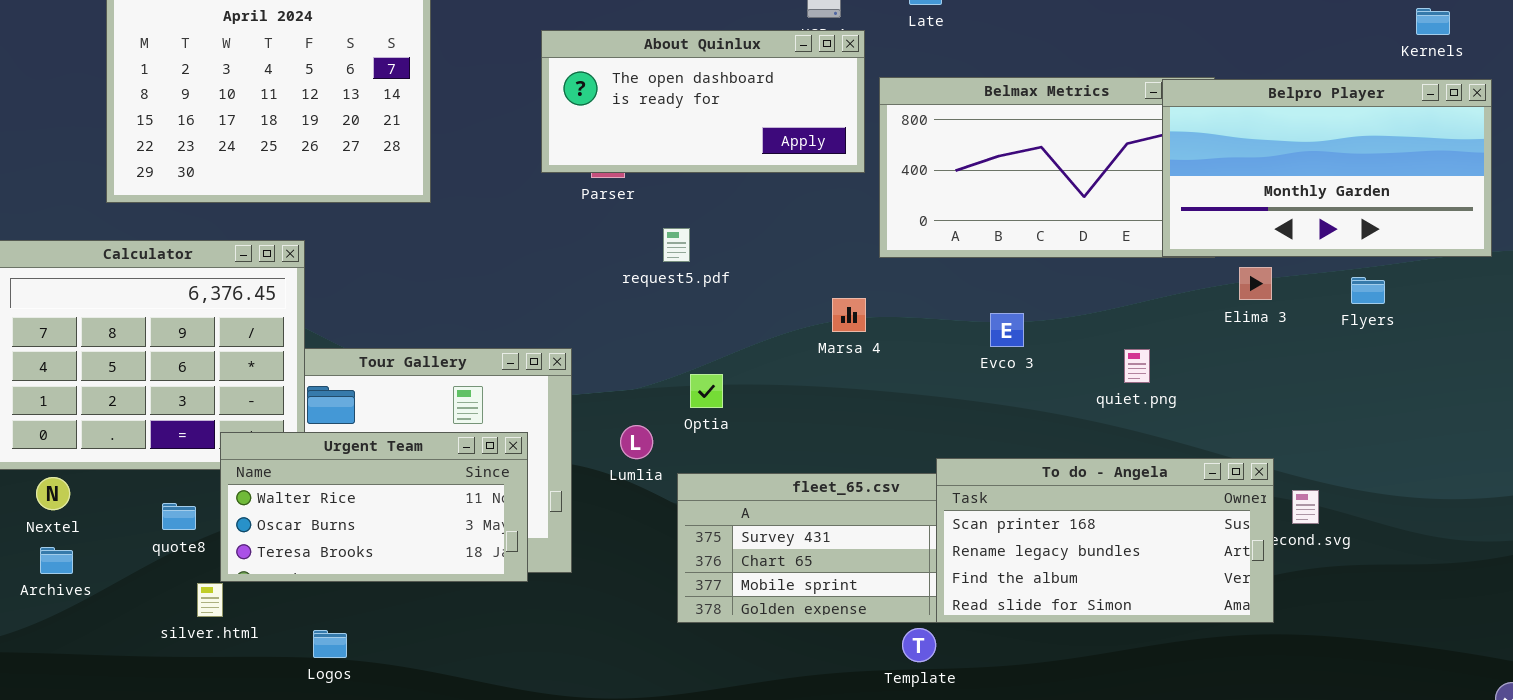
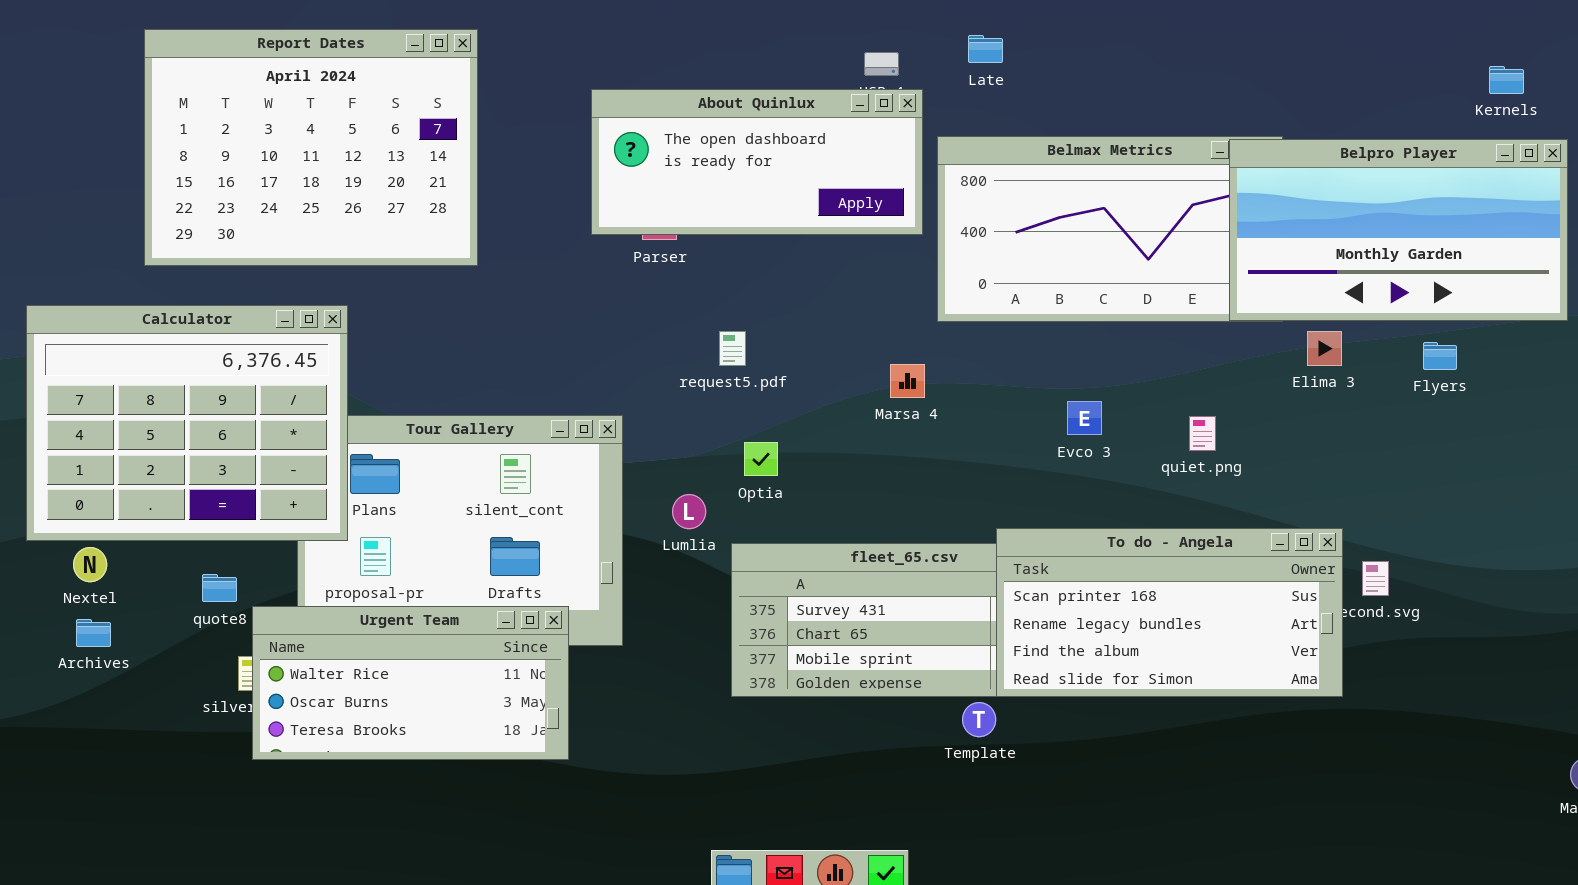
request5.pdf: [663,228,690,262] -> [719,331,746,366], moved
Evco 3: [990,313,1024,347] -> [1067,401,1102,435], moved
Urgent Team: [220,432,528,582] -> [252,606,569,760], moved

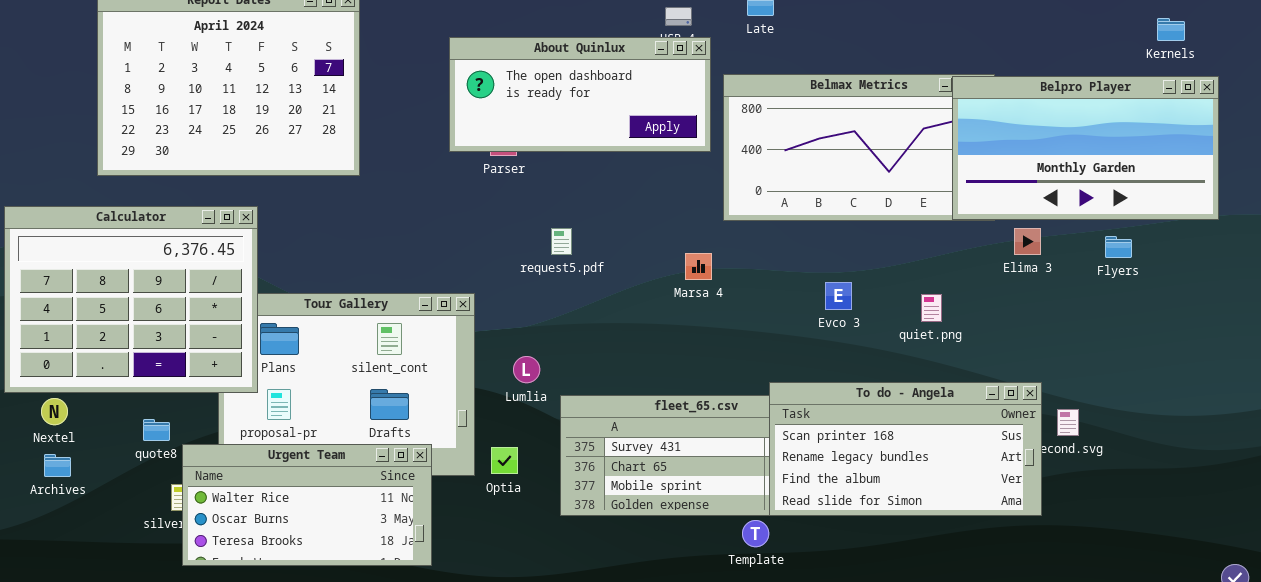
Optia: [744,442,778,476] -> [491,447,518,474], moved

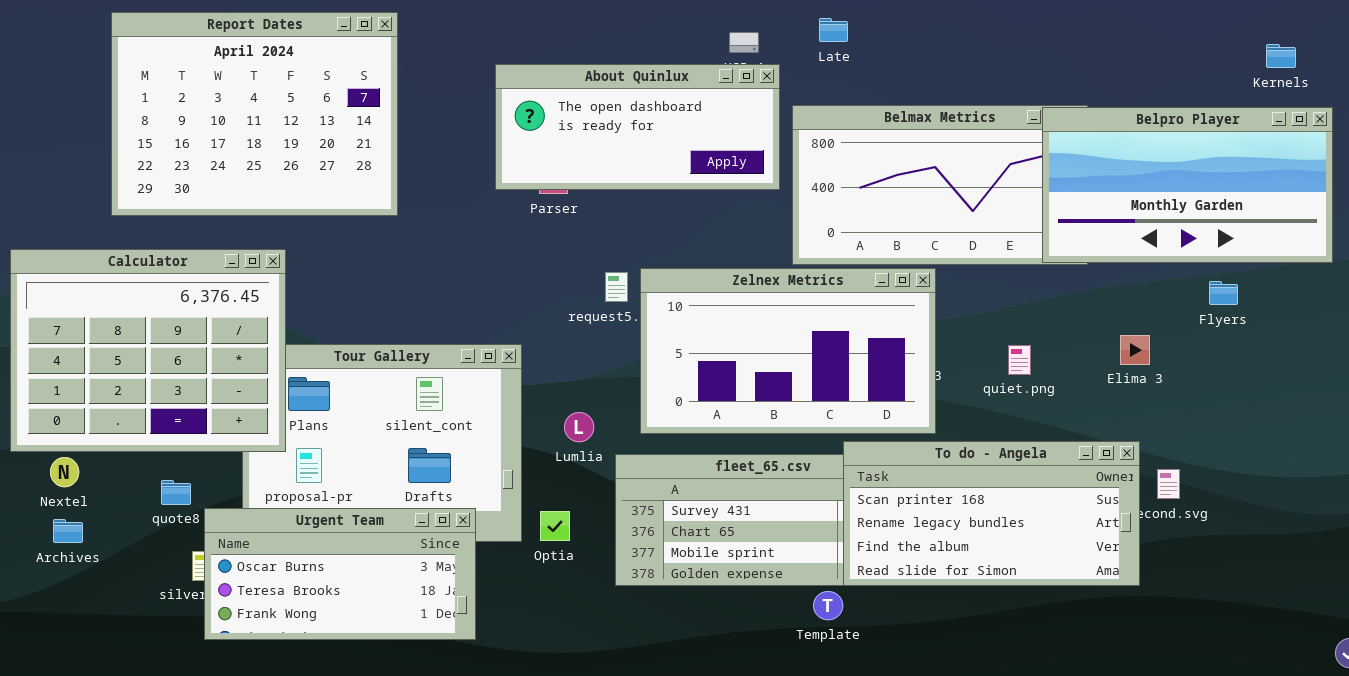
Zelnex Metrics: none -> [640,268,936,434], opened
Elima 3: [1014,228,1041,255] -> [1120,335,1150,365], moved
Urgent Team: [182,444,432,566] -> [204,508,476,640], scrolled down 1 row

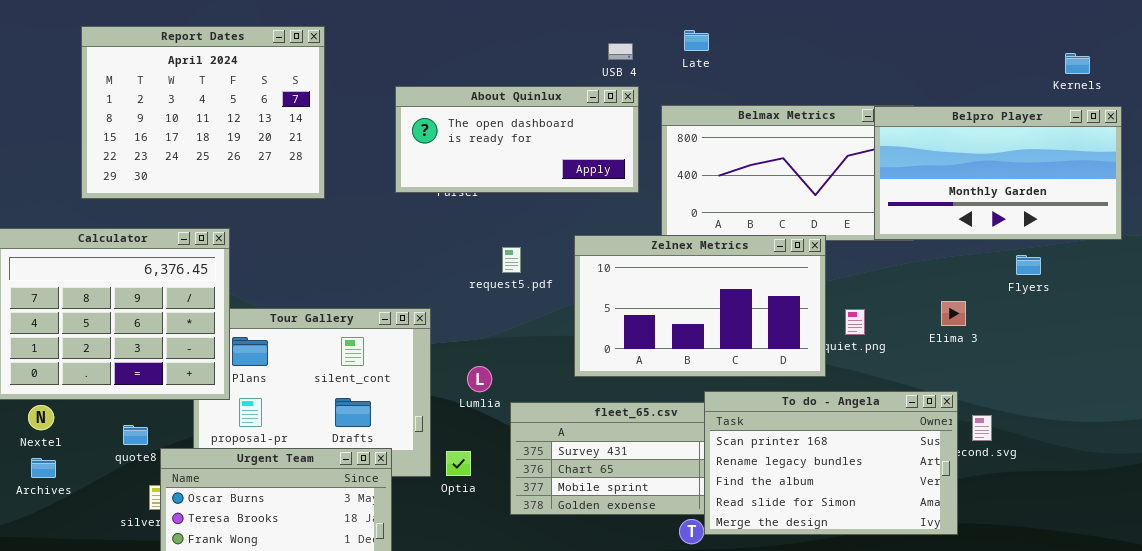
About Quinlux: [495,64,780,190] -> [395,86,639,193], moved
Zelnex Metrics: [640,268,936,434] -> [574,235,826,377], moved
To do - Angela: [843,441,1140,586] -> [704,391,958,535], resized

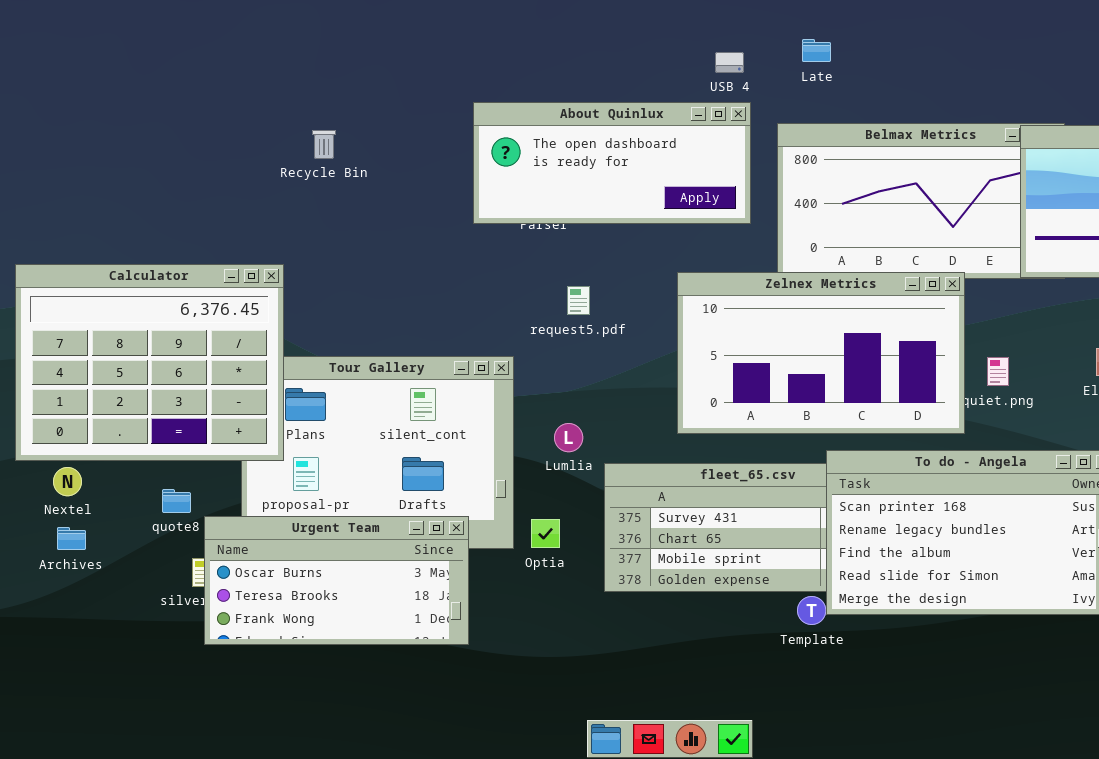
Report Dates: [81,26,325,199] -> none, closed
request5.pdf: [502,247,521,273] -> [567,286,590,315], moved

